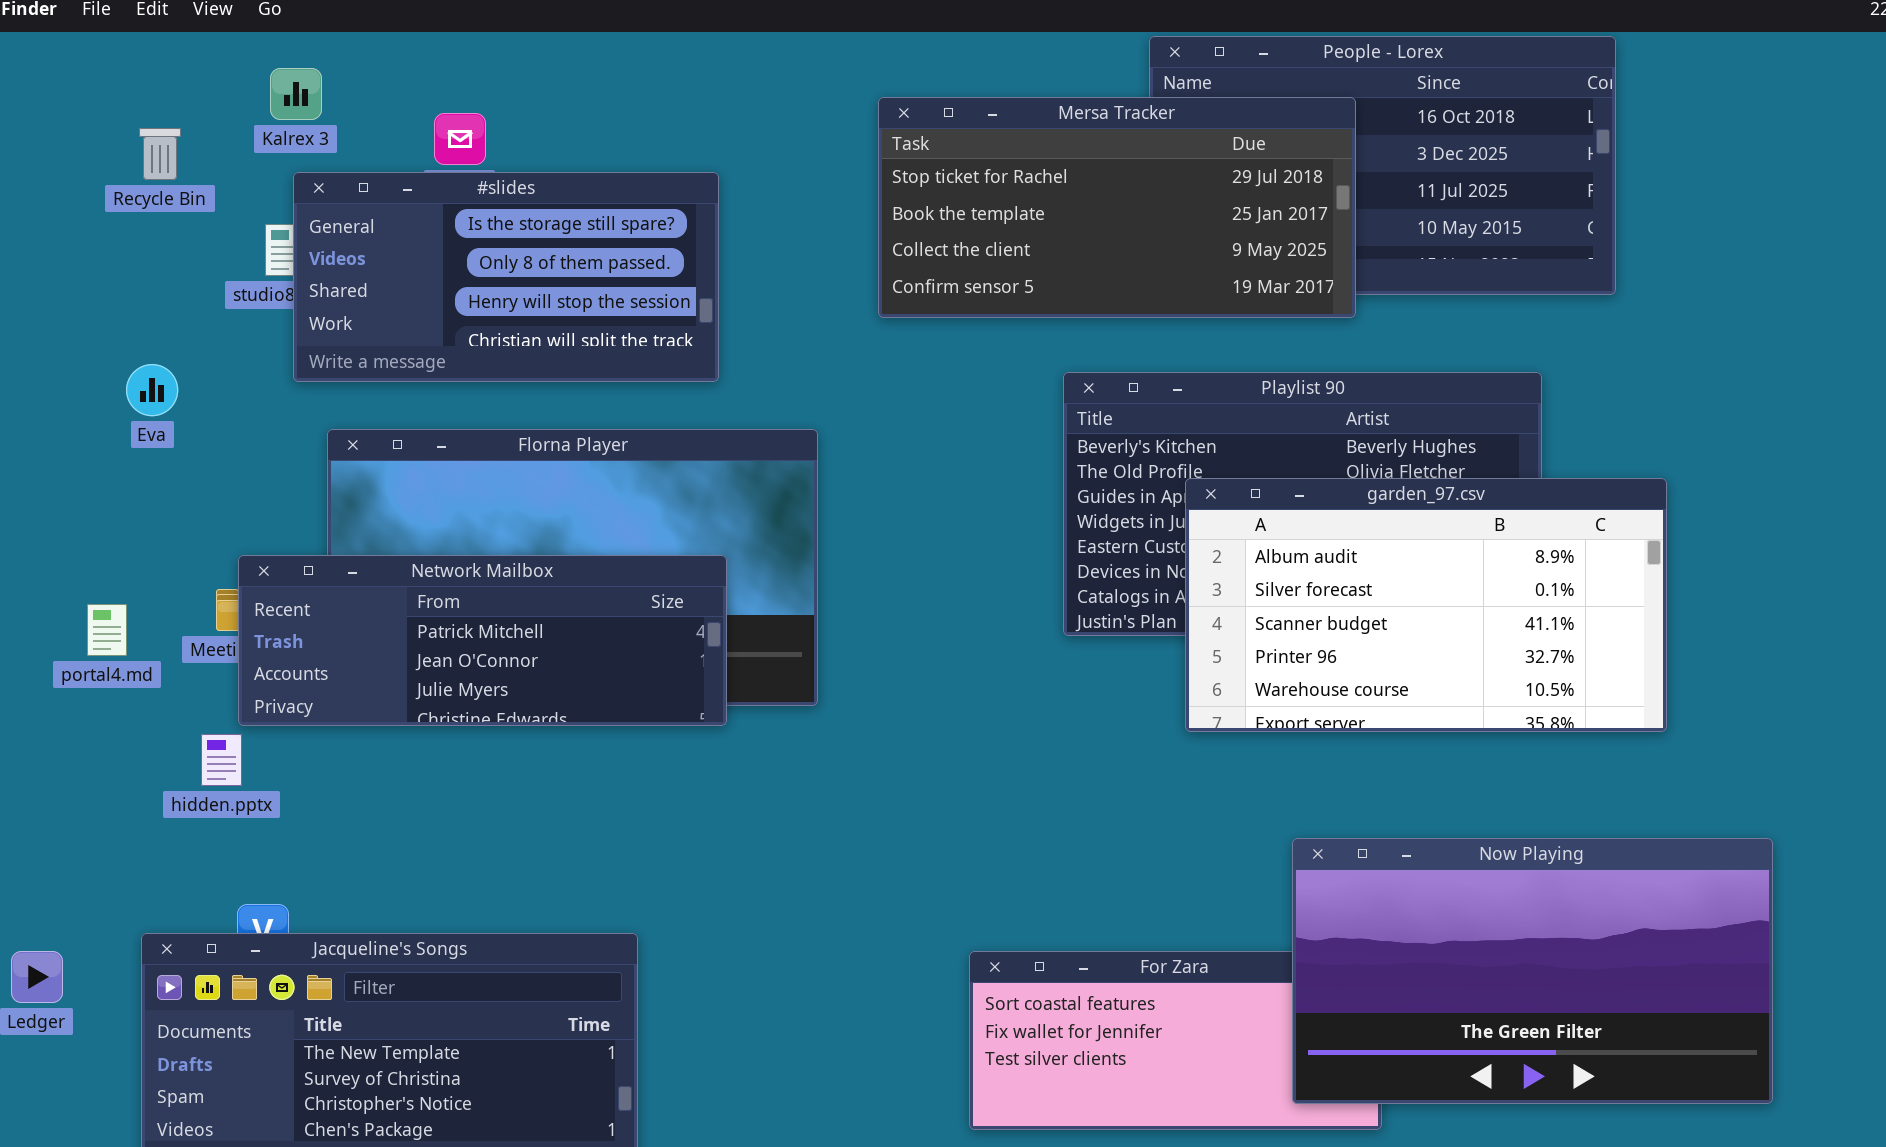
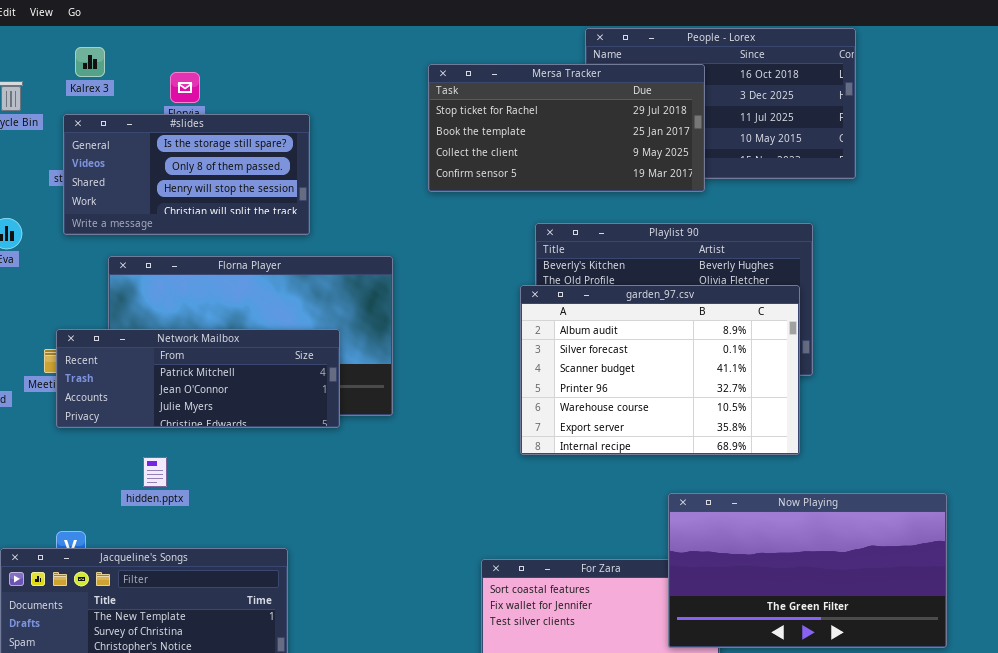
#slides: [293,172,719,382] -> [63,114,310,235], moved
garden_97.csv: [1185,478,1667,732] -> [520,285,800,455], moved, resized
hidden.pptx: [201,734,242,786] -> [143,457,167,487], moved

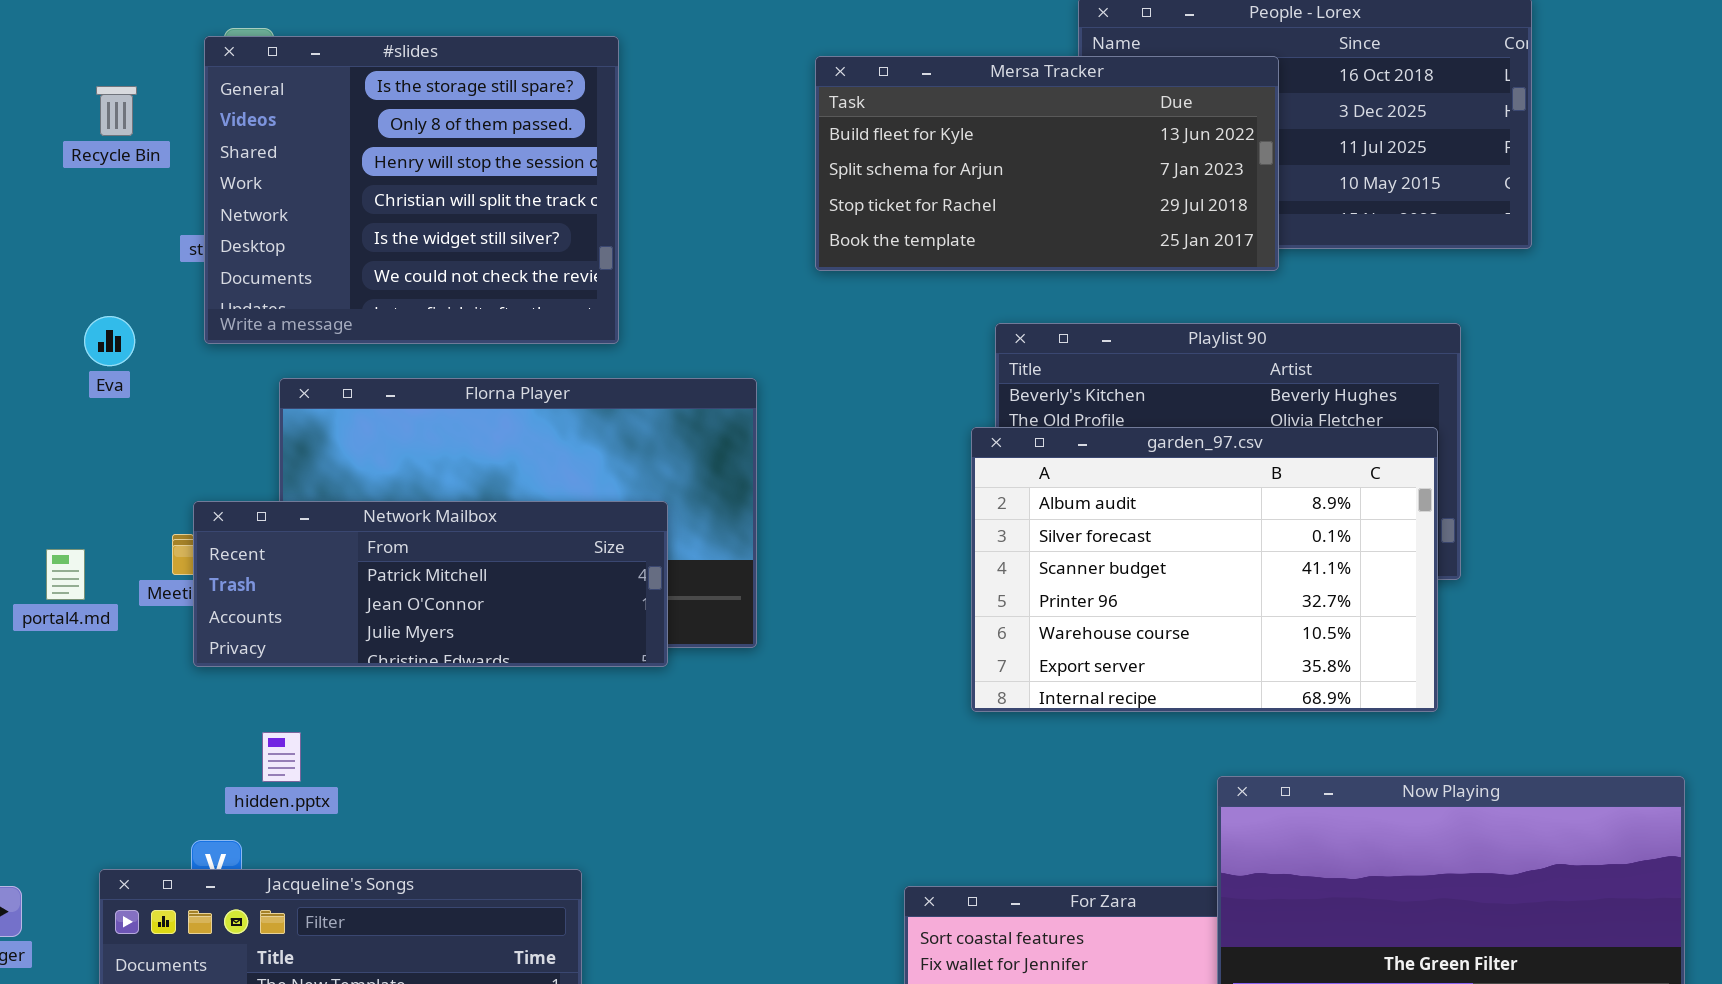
Mersa Tracker: [428,64,705,192] -> [815,56,1279,271], scrolled up 2 rows
#slides: [63,114,310,235] -> [204,36,619,344], resized
hidden.pptx: [143,457,167,487] -> [262,732,301,782], moved

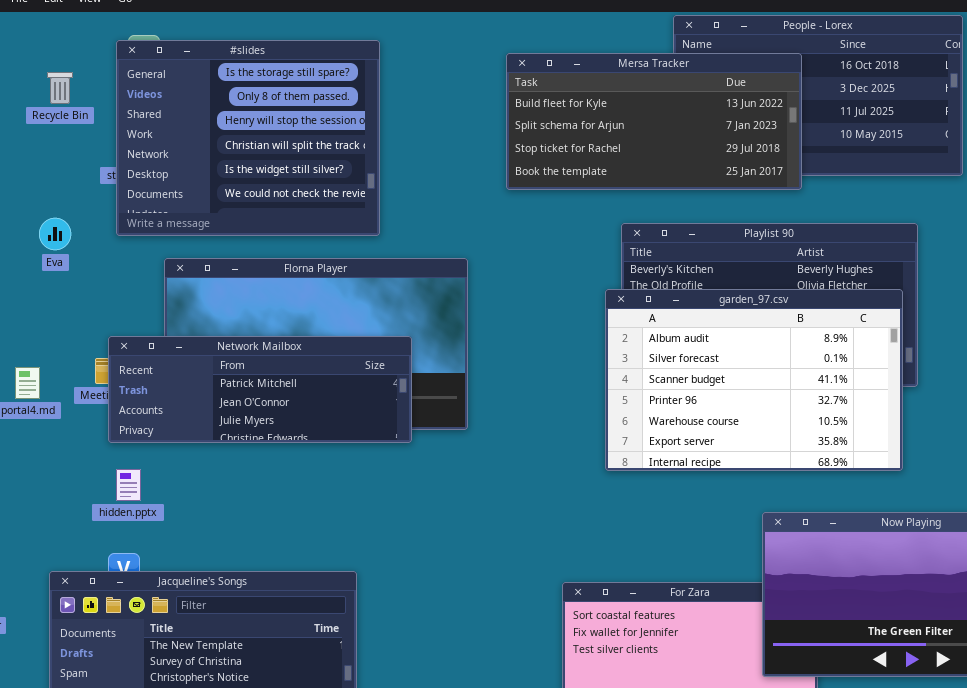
hidden.pptx: [262,732,301,782] -> [116,469,141,501], moved

